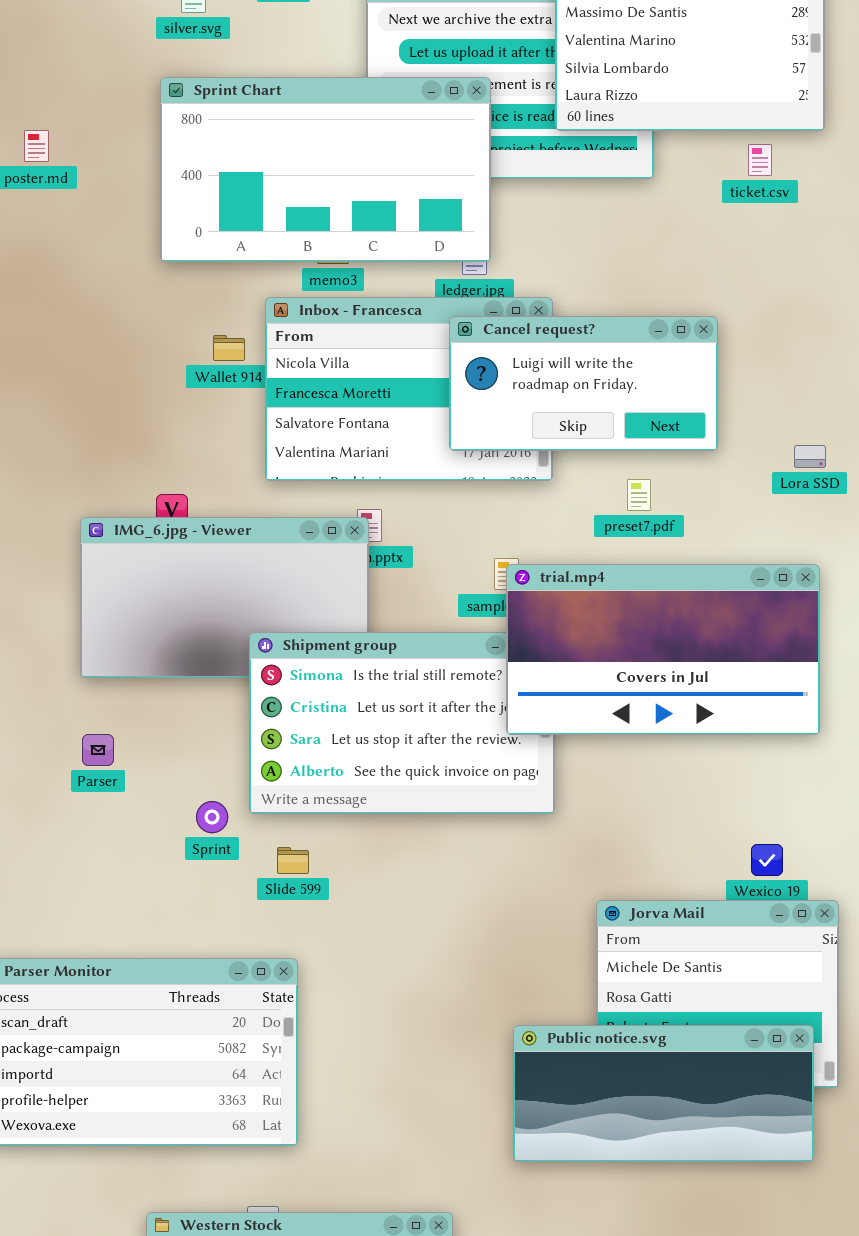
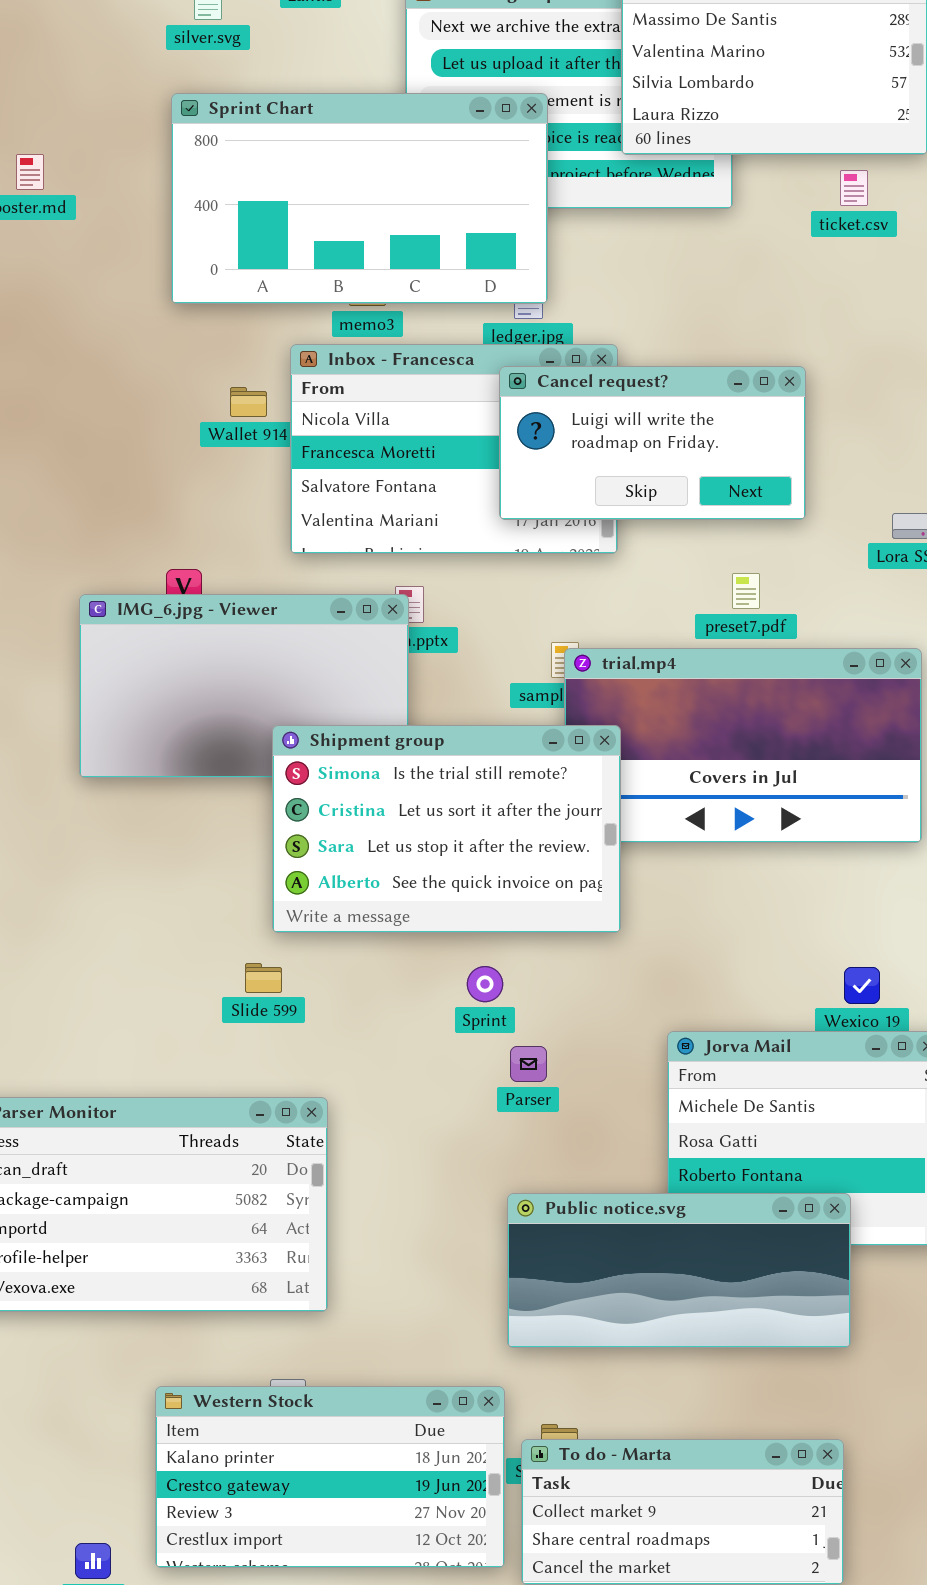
preset7.pdf: [627,479,651,511] -> [732,573,760,609], moved
Shipment group: [249,632,555,814] -> [272,725,621,933], raised
Parser: [82,734,114,766] -> [510,1046,547,1082], moved
Sprint: [196,801,228,833] -> [467,966,503,1002], moved
Slide 599: [277,847,309,874] -> [245,963,282,993], moved
Public notice.svg: [513,1025,814,1162] -> [507,1193,851,1348], moved

